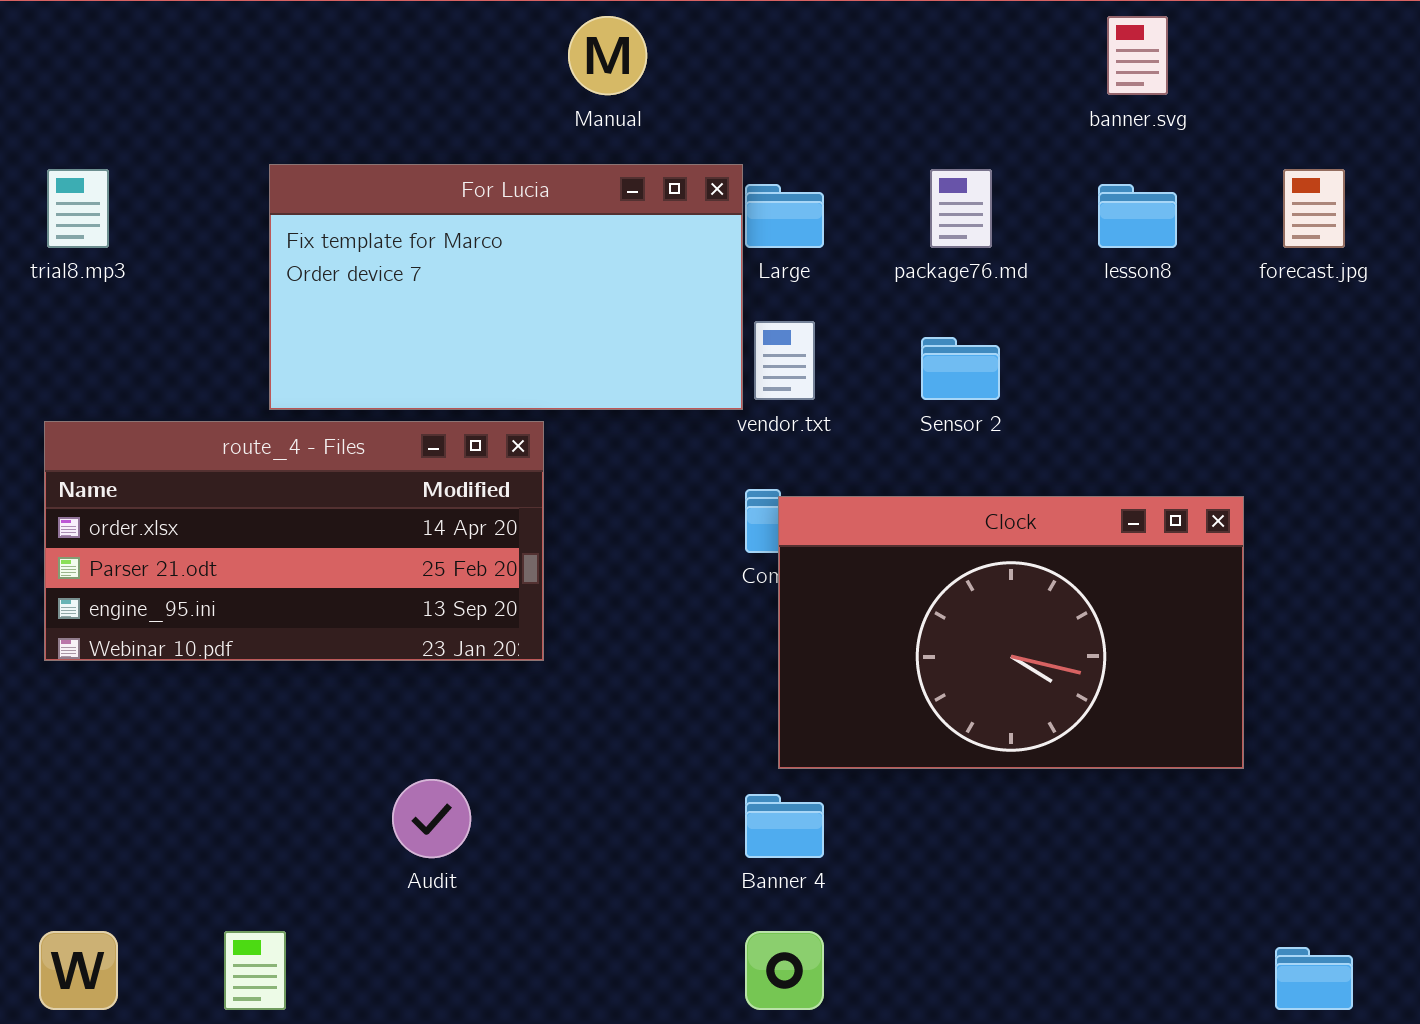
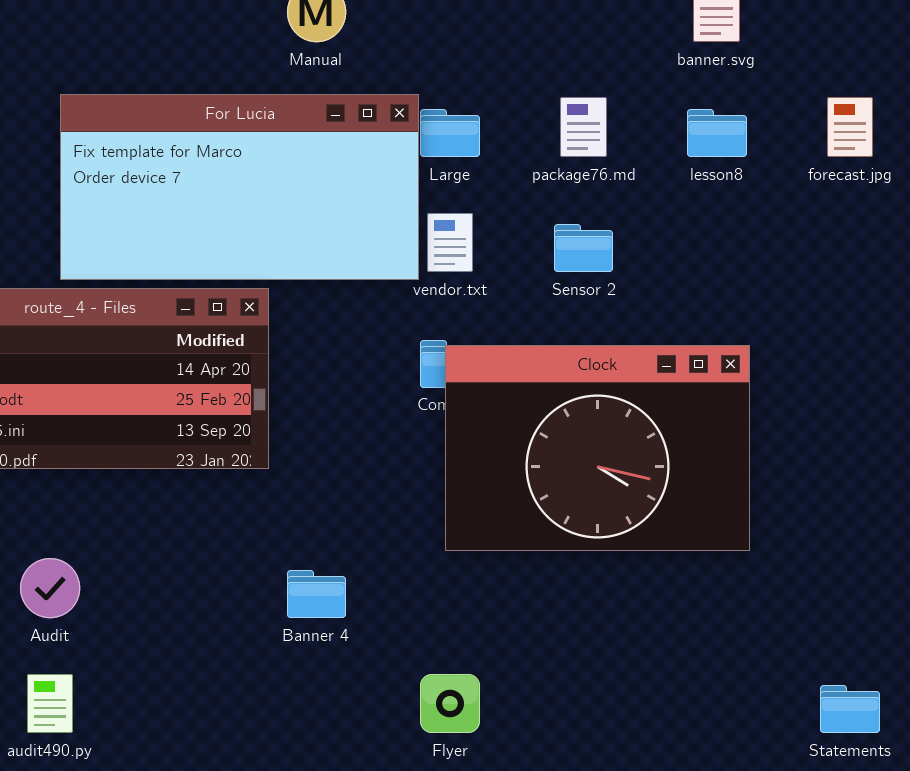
Clock: [778,496,1244,769] -> [445,345,750,551], resized
Audit: [392,779,471,858] -> [20,558,80,618], moved
Banner 4: [745,794,824,858] -> [287,570,346,618], moved

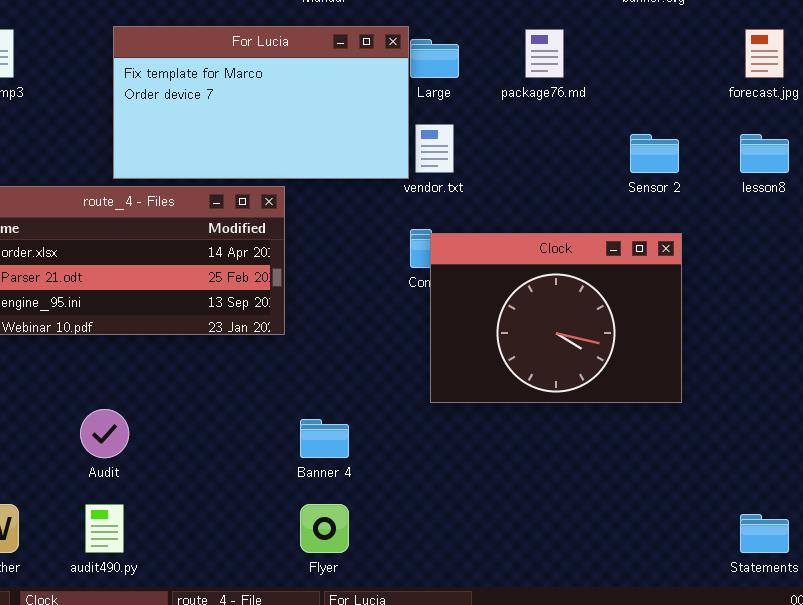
lesson8: [687,109,747,157] -> [740,134,789,173], moved
Sensor 2: [554,224,613,272] -> [630,134,679,173], moved
Flyer: [420,674,480,733] -> [300,504,349,553], moved

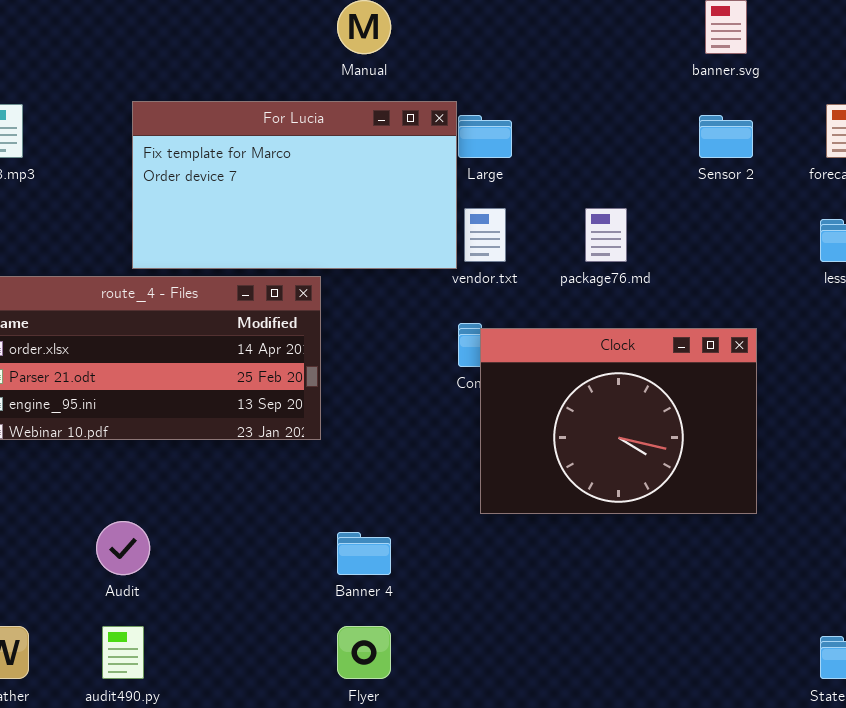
package76.md: [525,29,564,78] -> [585,208,627,262], moved
Sensor 2: [630,134,679,173] -> [699,115,753,158], moved

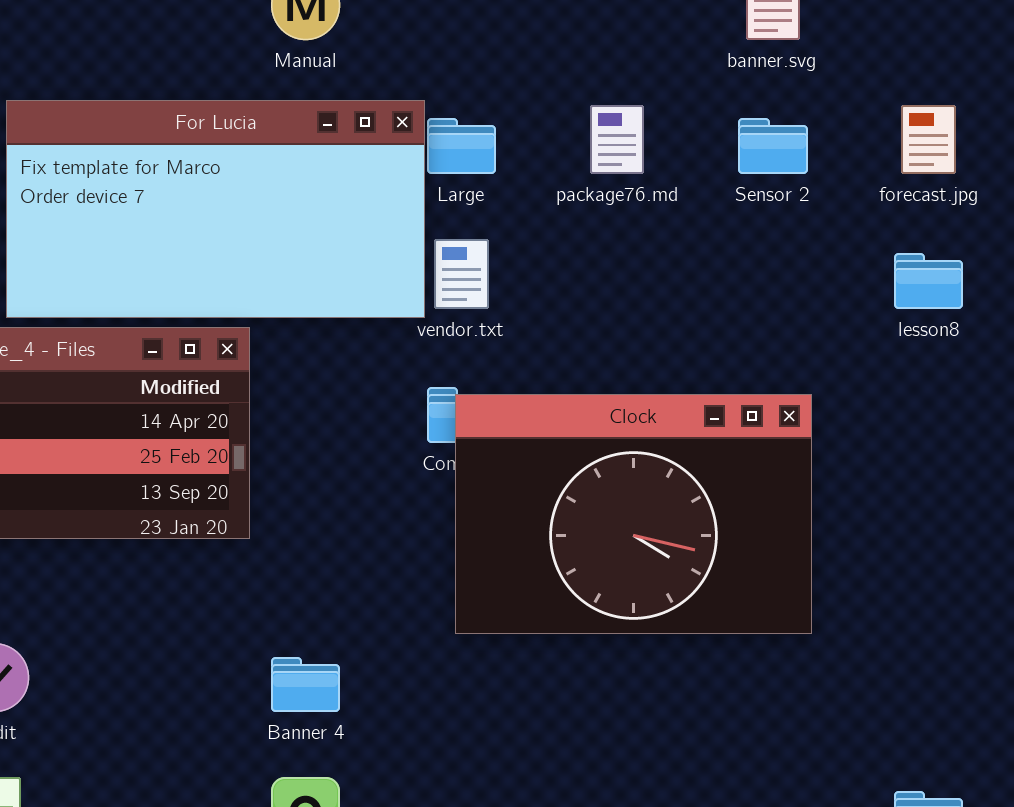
package76.md: [585,208,627,262] -> [590,105,644,174], moved

